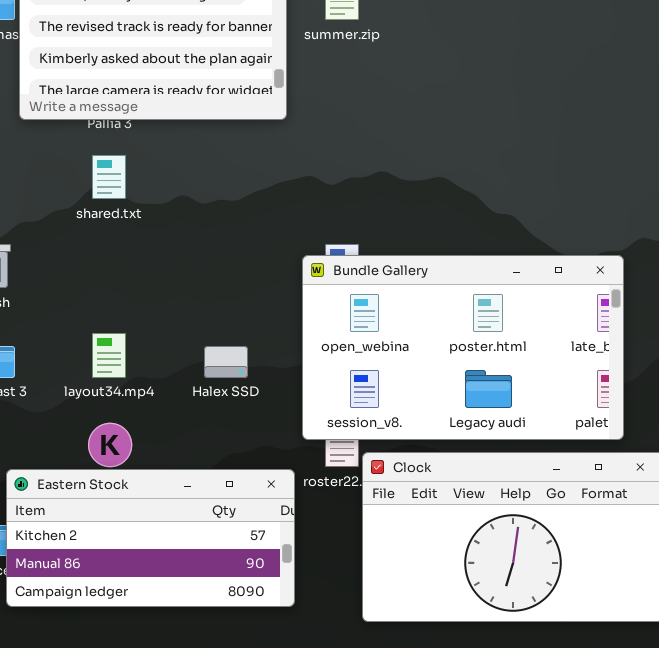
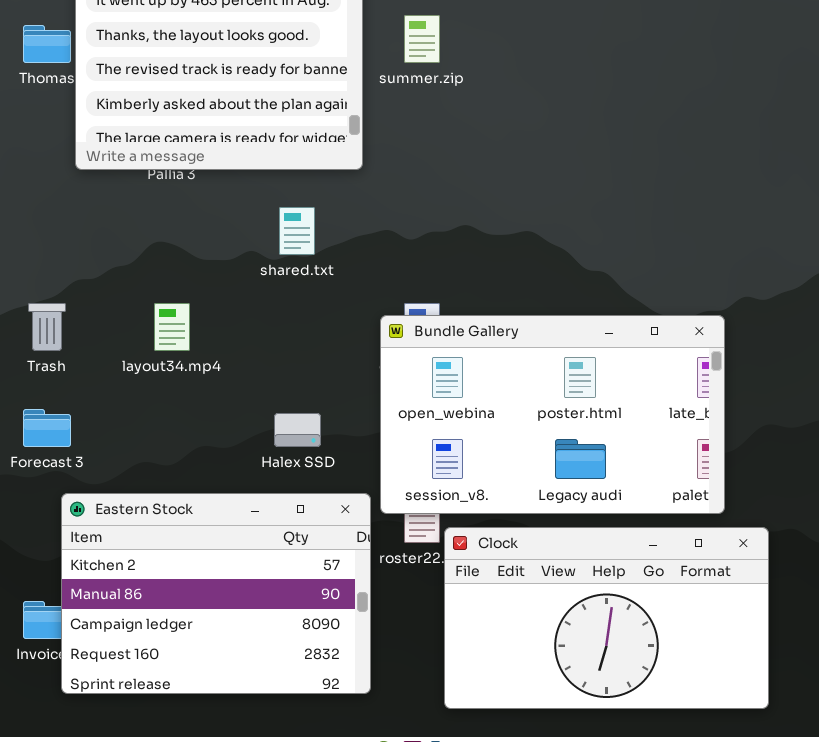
shared.txt: [92,155,126,199] -> [279,207,315,255], moved
layout34.mp4: [92,333,126,378] -> [154,303,190,351], moved
Eastern Stock: [6,469,295,607] -> [61,493,371,694], resized

